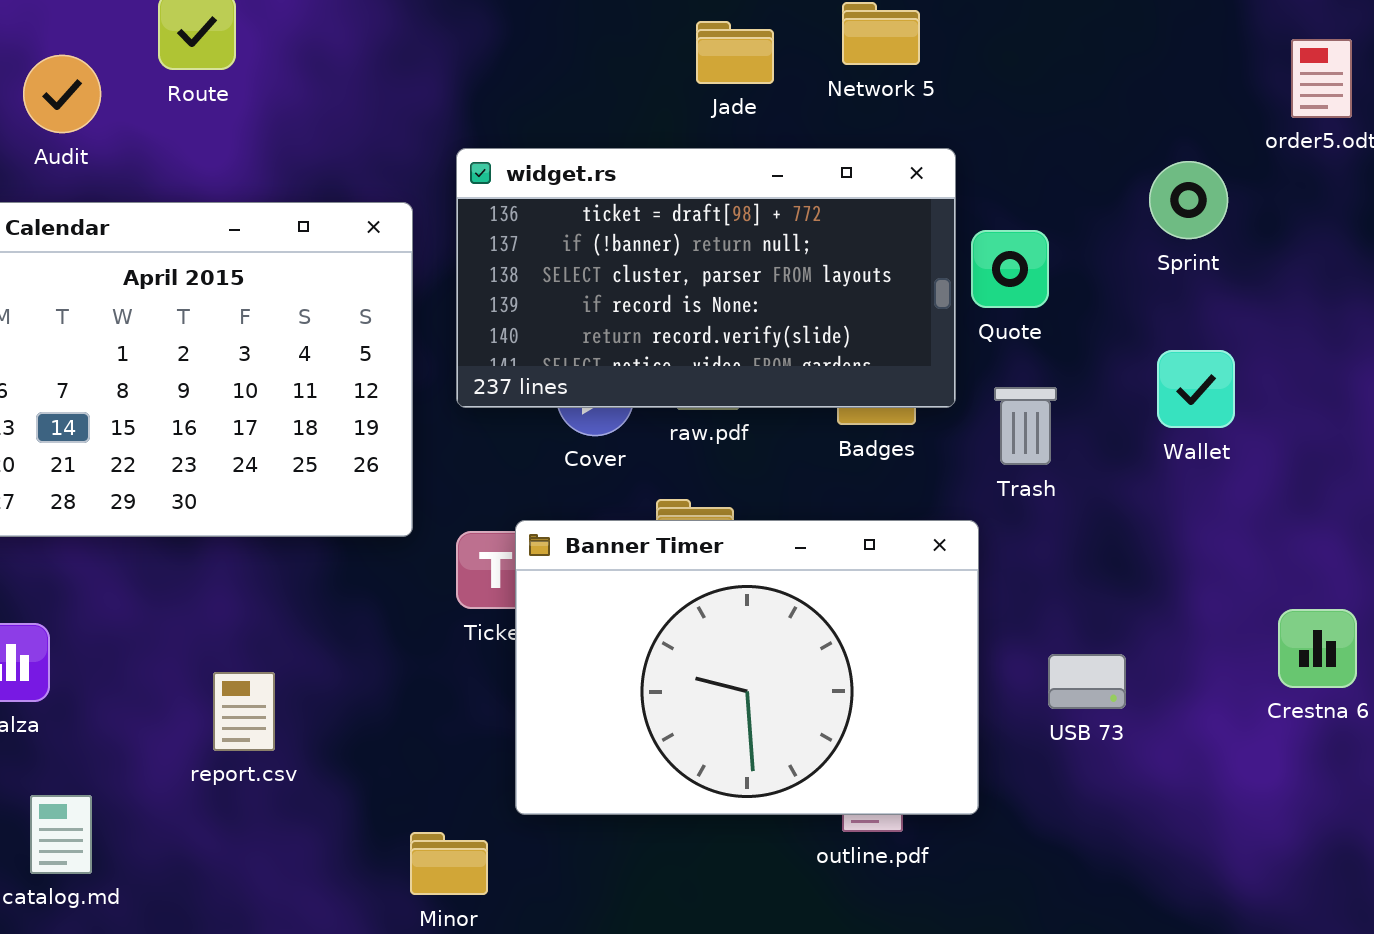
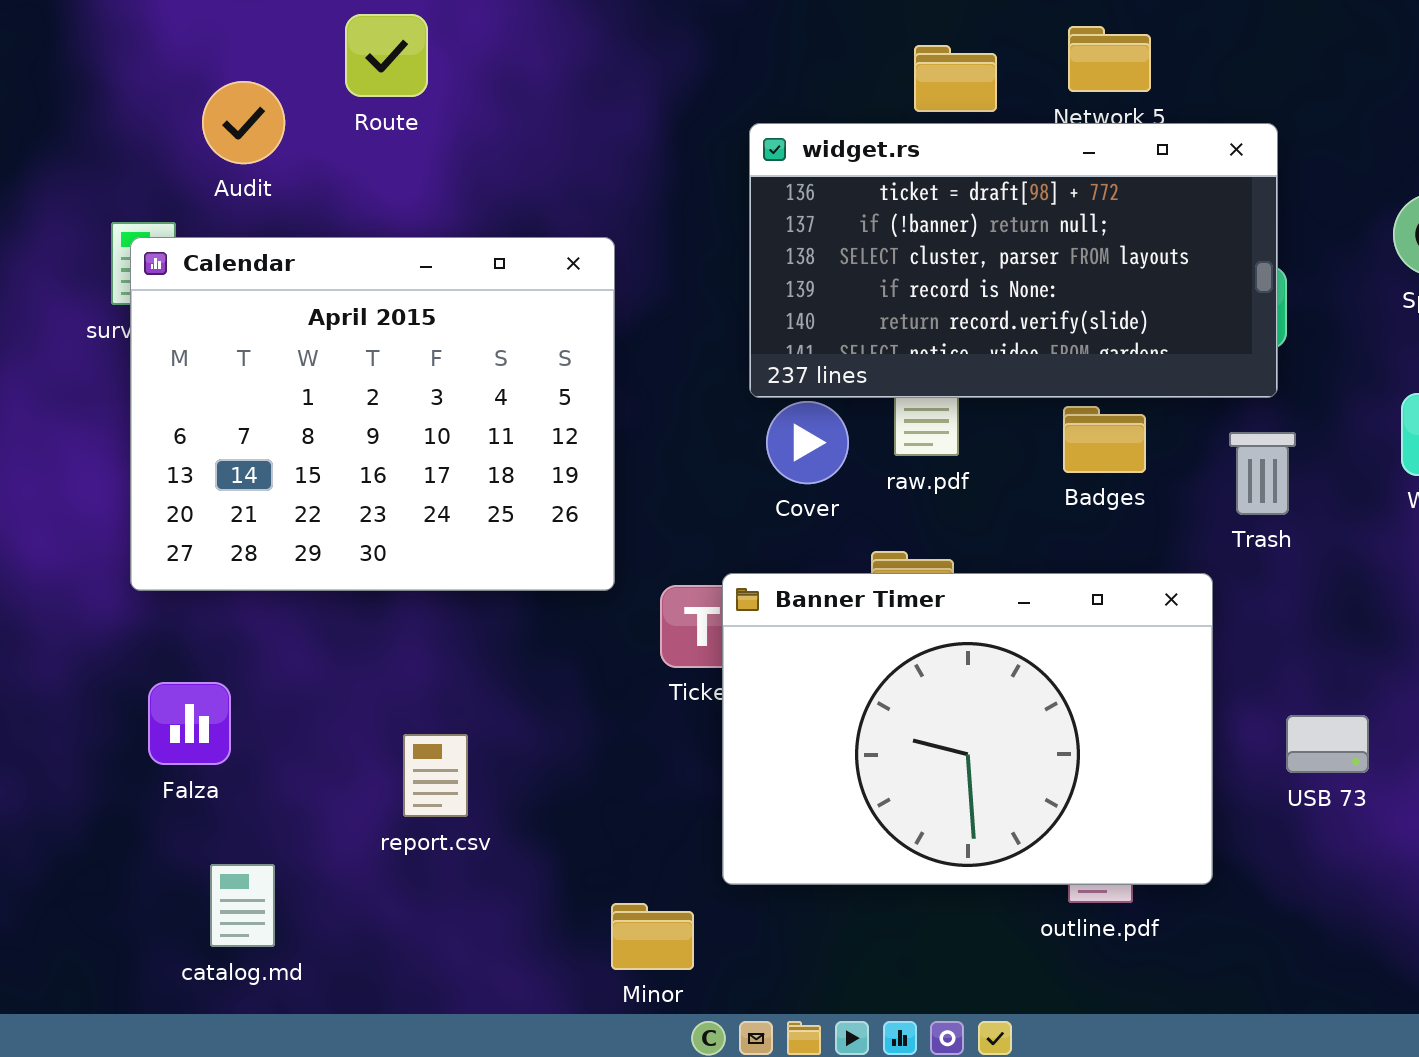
widget.rs: [456,148,956,408] -> [749,123,1278,398], moved

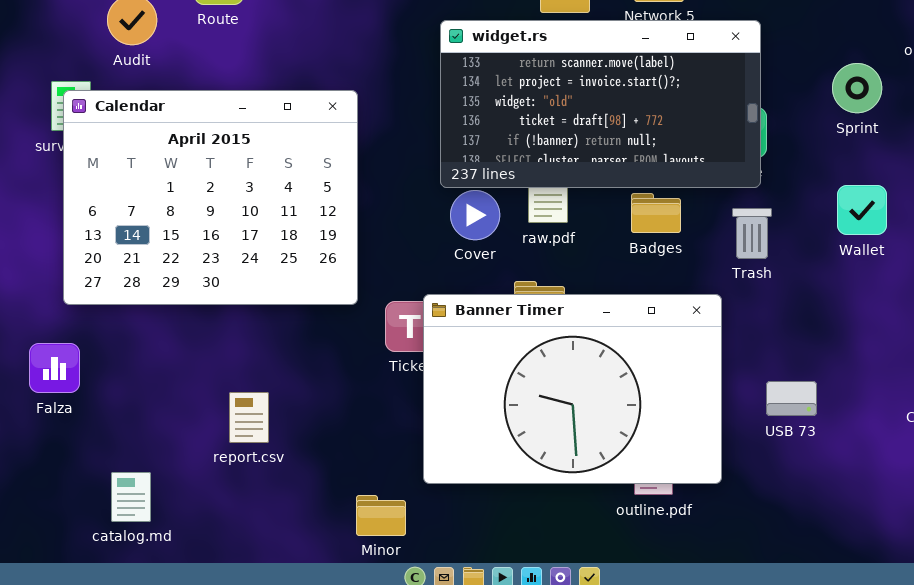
widget.rs: [749,123,1278,398] -> [440,20,761,188], scrolled up 3 rows
Falza: [148,682,231,765] -> [29,343,80,393], moved

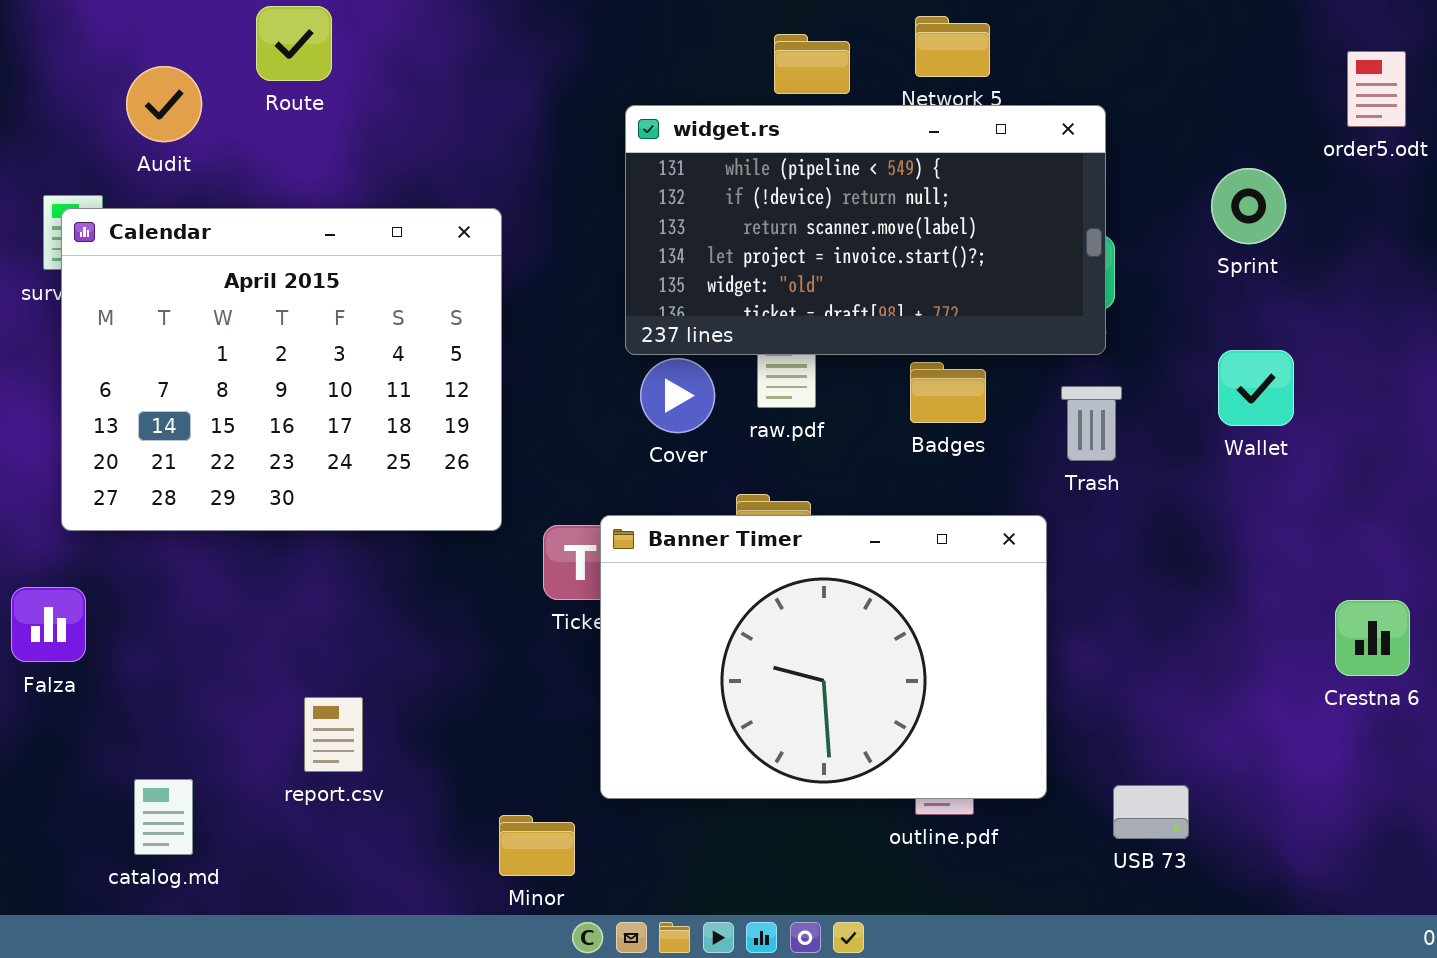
widget.rs: [440,20,761,188] -> [625,105,1106,355], scrolled up 2 rows
USB 73: [766,381,817,416] -> [1113,785,1189,839], moved
report.csv: [229,392,269,443] -> [304,697,363,772], moved

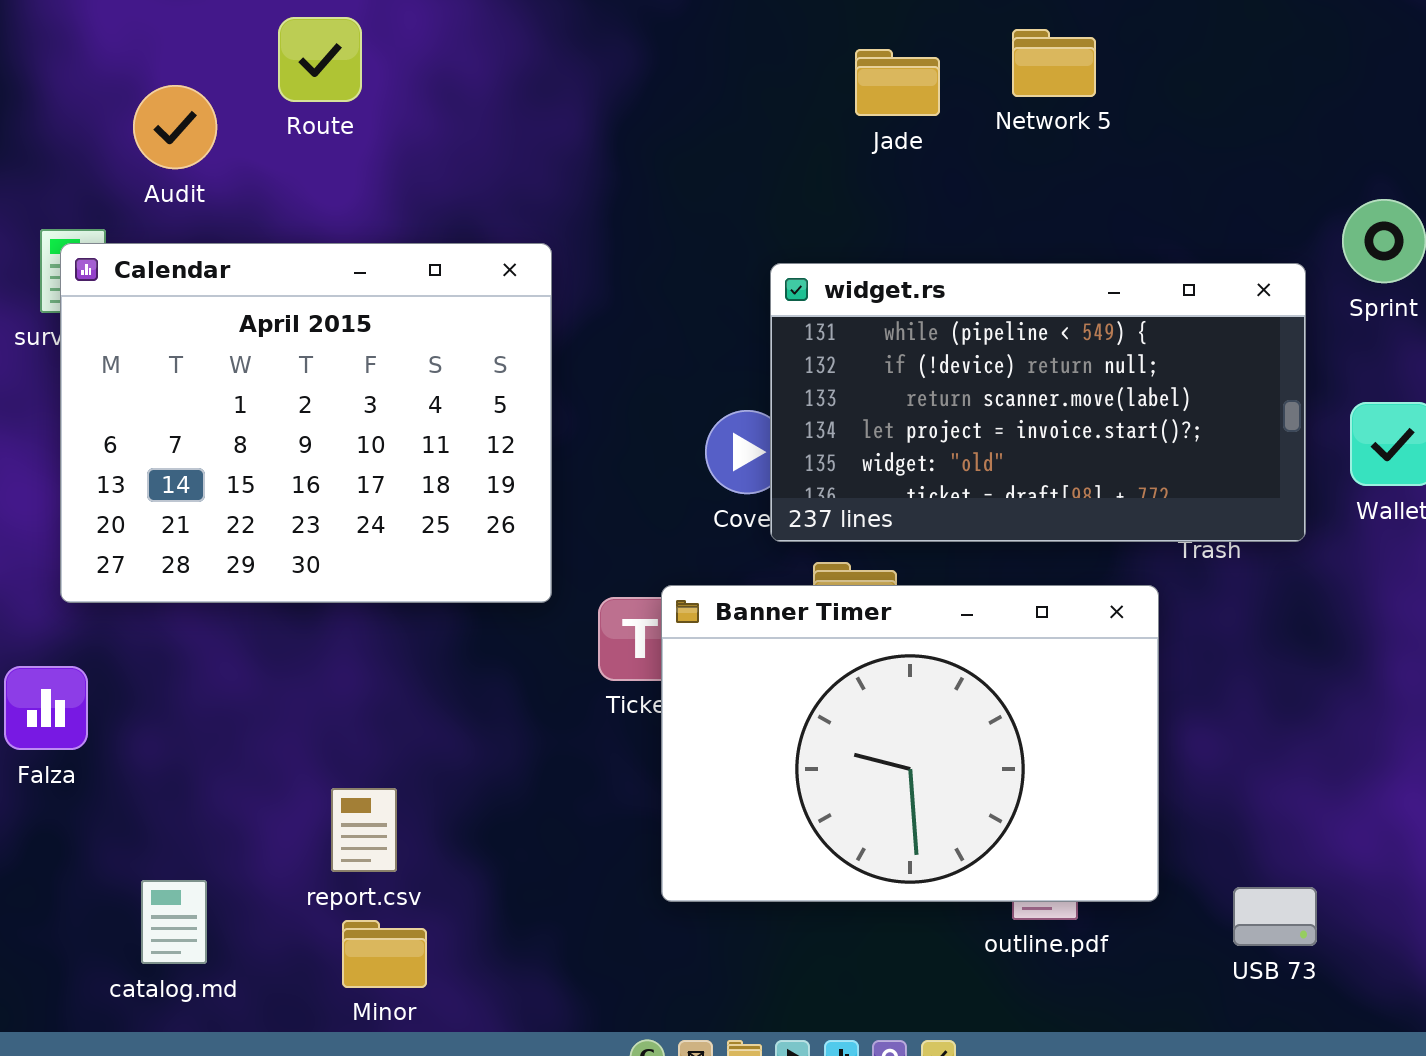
widget.rs: [625,105,1106,355] -> [770,263,1306,542], moved
Minor: [499,815,575,876] -> [342,920,427,988], moved

